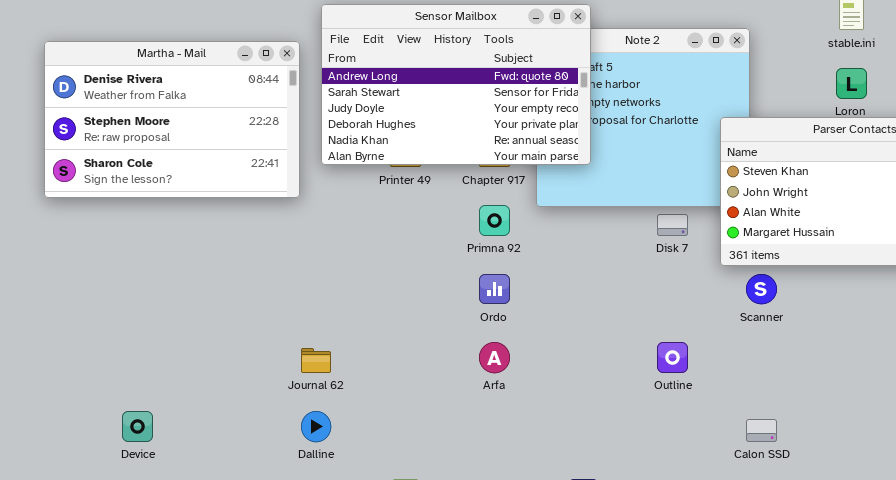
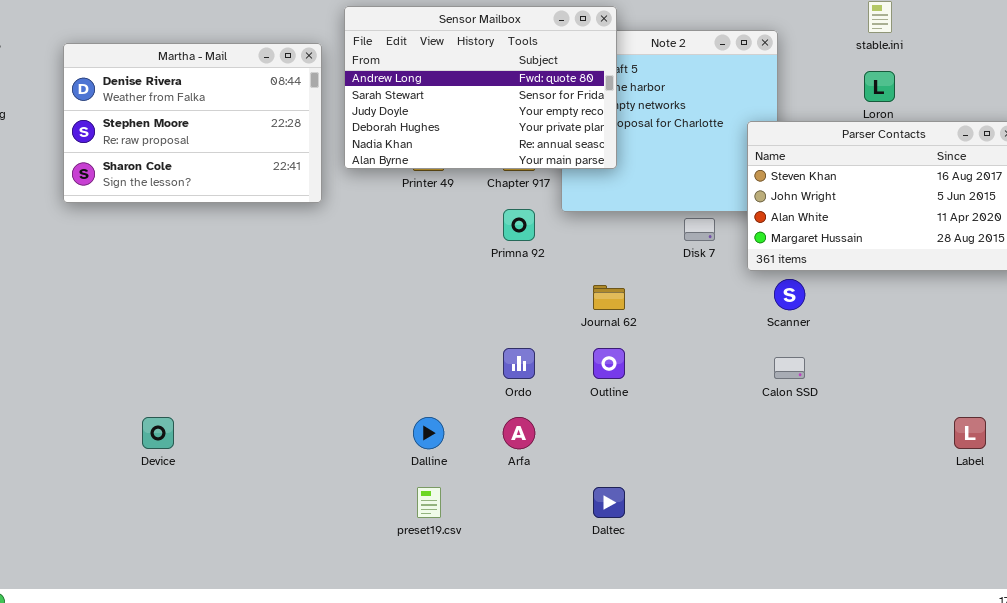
Ordo: [479,274,510,304] -> [503,348,535,379], moved
Arfa: [479,342,510,373] -> [503,417,535,449], moved
Outline: [657,342,688,373] -> [593,348,625,379], moved
Journal 62: [301,348,331,373] -> [593,285,625,310], moved
Dalline: [301,411,331,442] -> [413,417,444,449], moved
Calon SSD: [746,419,777,442] -> [774,357,805,379], moved

